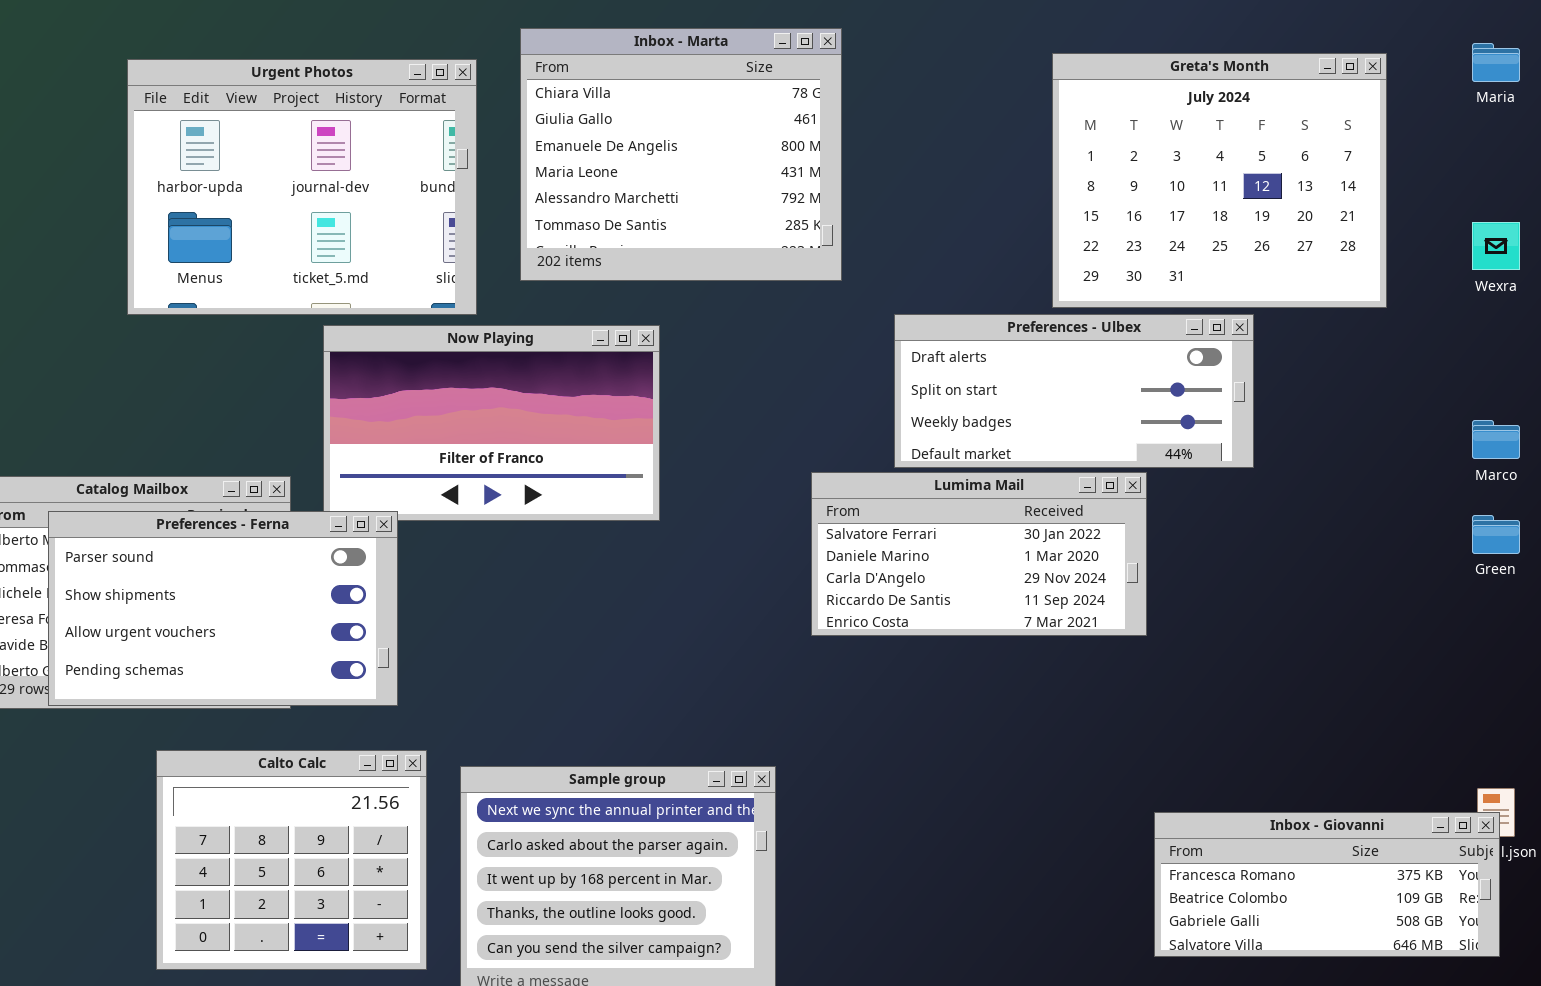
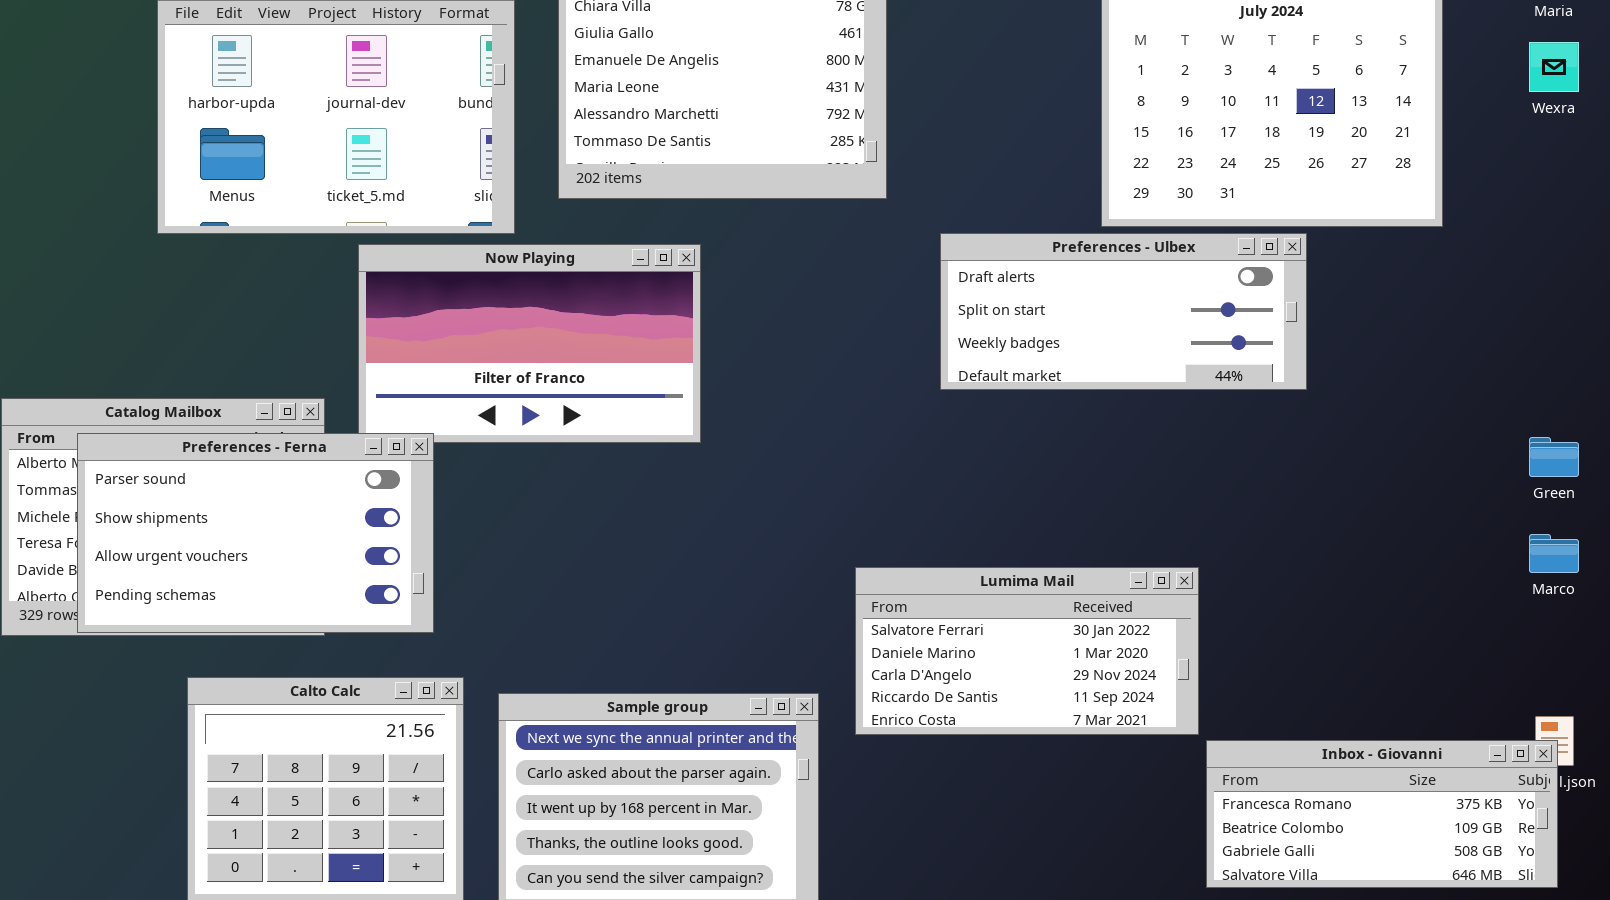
Wexra: [1472,222,1520,270] -> [1529,42,1579,92], moved
Marco: [1472,420,1520,459] -> [1529,534,1579,573], moved
Lumima Mail: [811,472,1147,636] -> [855,567,1199,735], moved

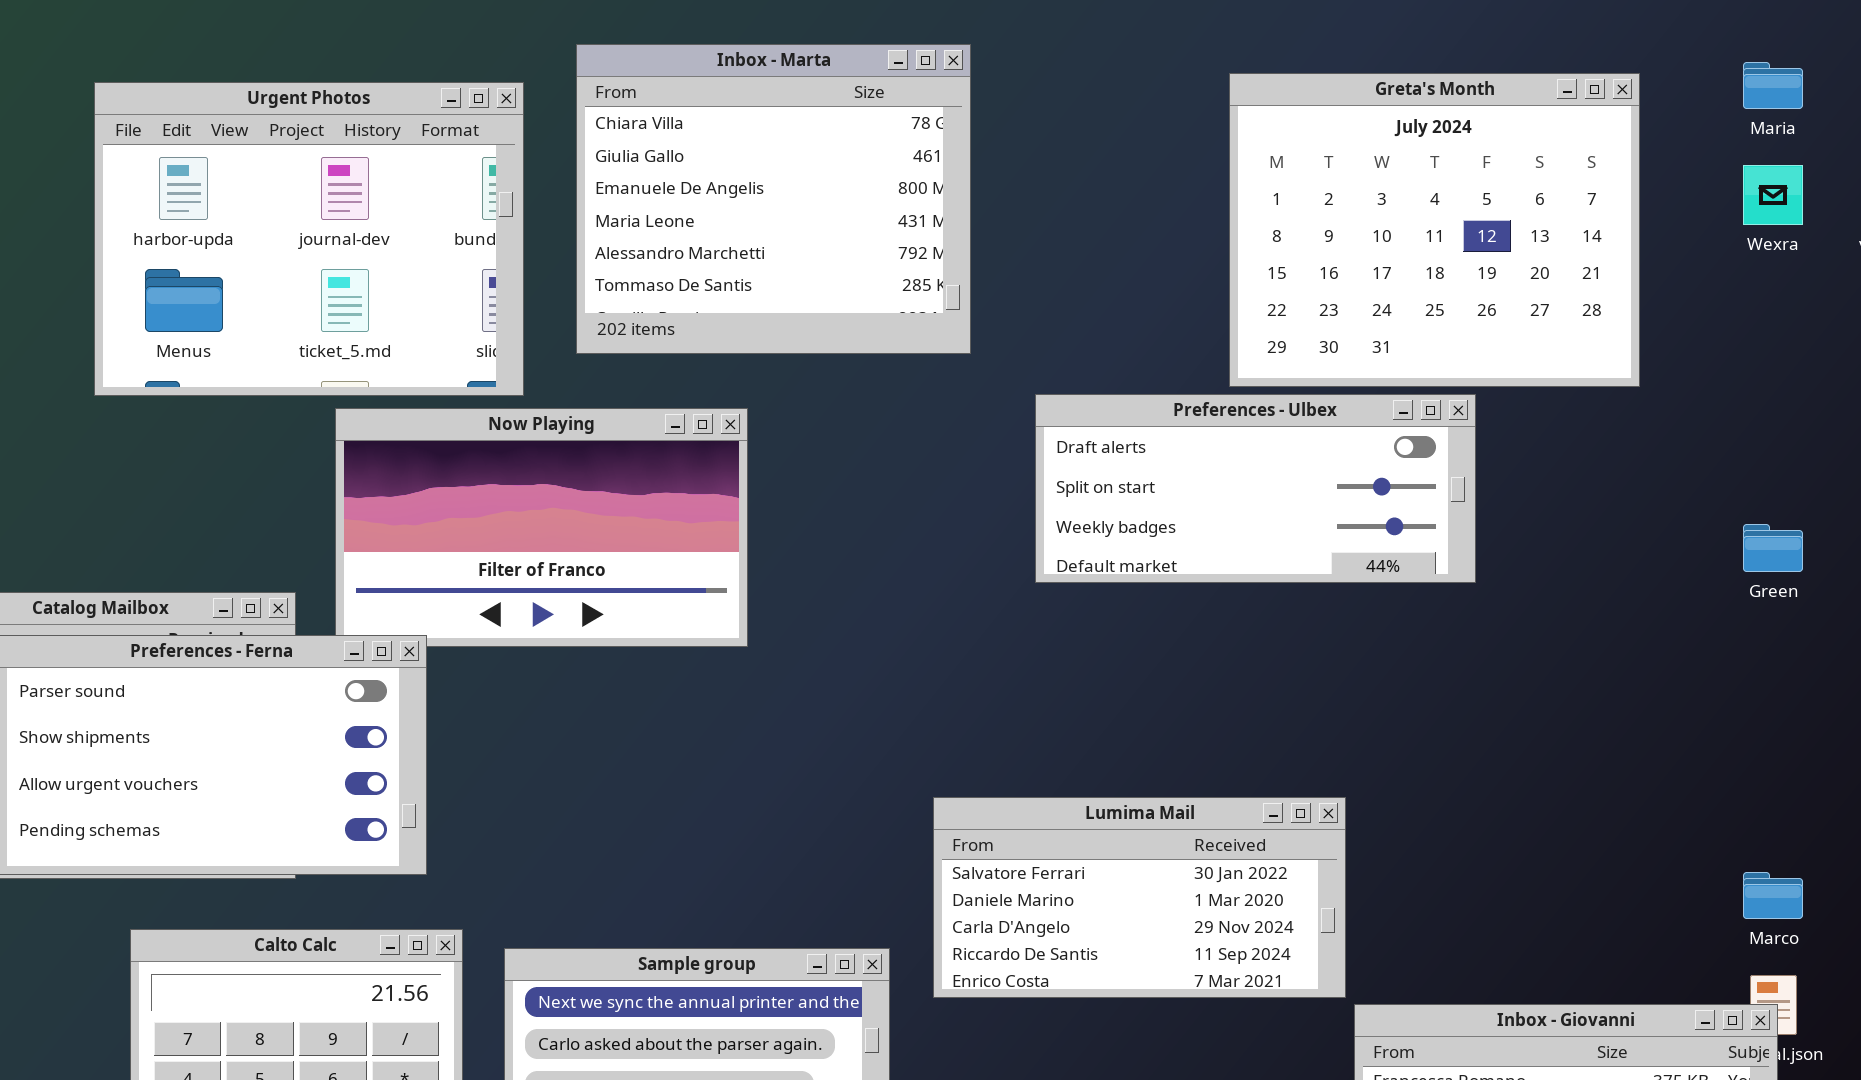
Green: [1529,437,1579,477] -> [1743,524,1803,572], moved
Marco: [1529,534,1579,573] -> [1743,872,1803,919], moved

